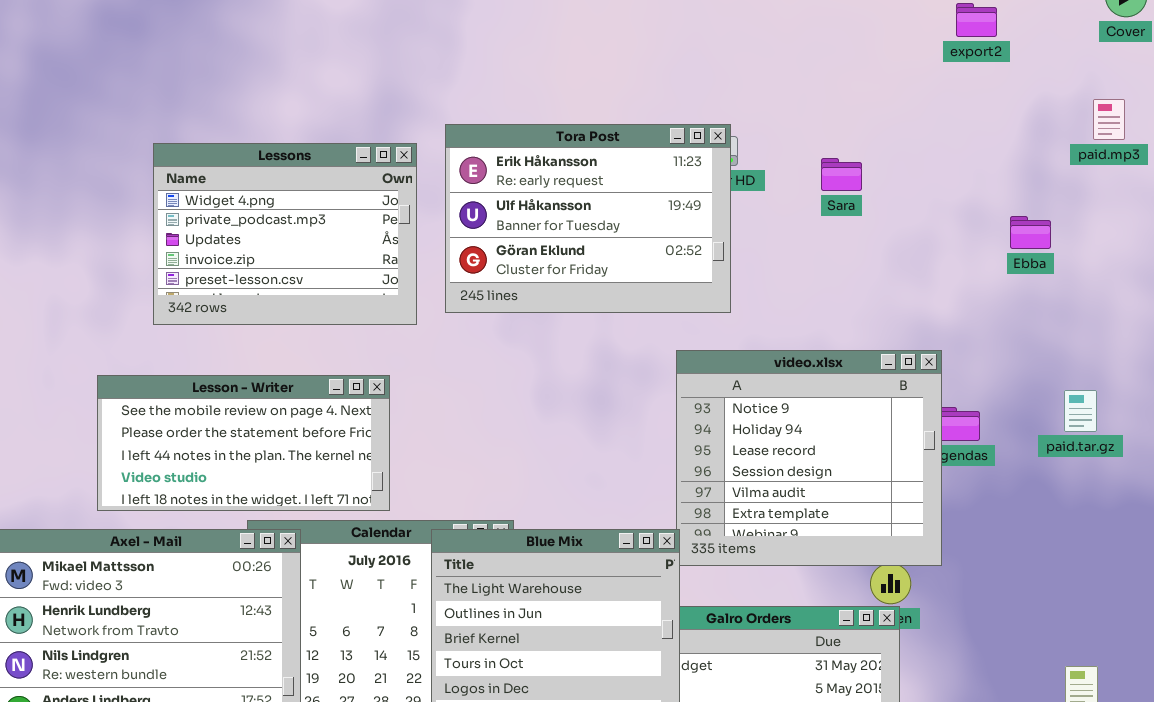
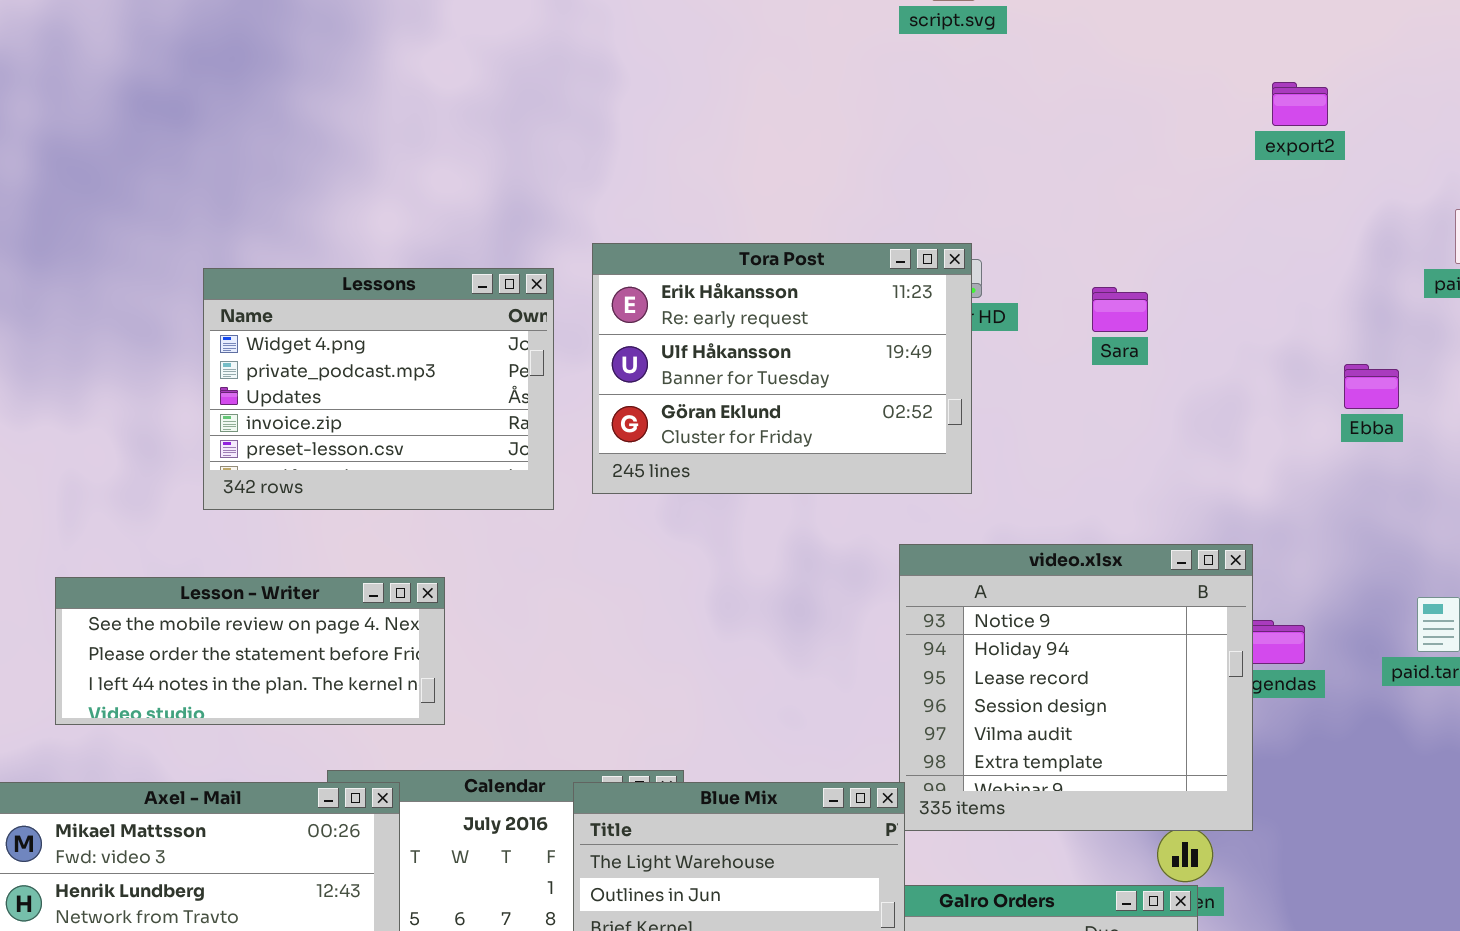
Lesson - Writer: [97,375,390,511] -> [55,577,445,725], moved, resized

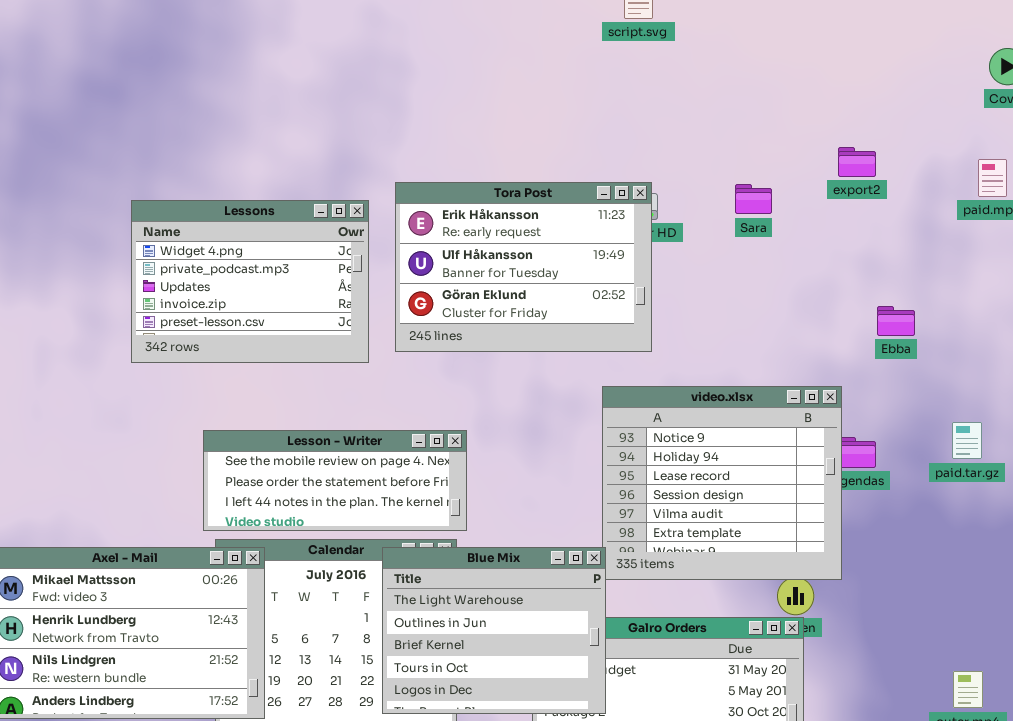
export2: [1272,82,1328,126] -> [838,147,876,177], moved
Sara: [1092,287,1148,332] -> [735,184,772,214], moved
Ebba: [1344,364,1399,409] -> [877,306,915,336], moved
Lesson - Writer: [55,577,445,725] -> [203,430,467,531], moved

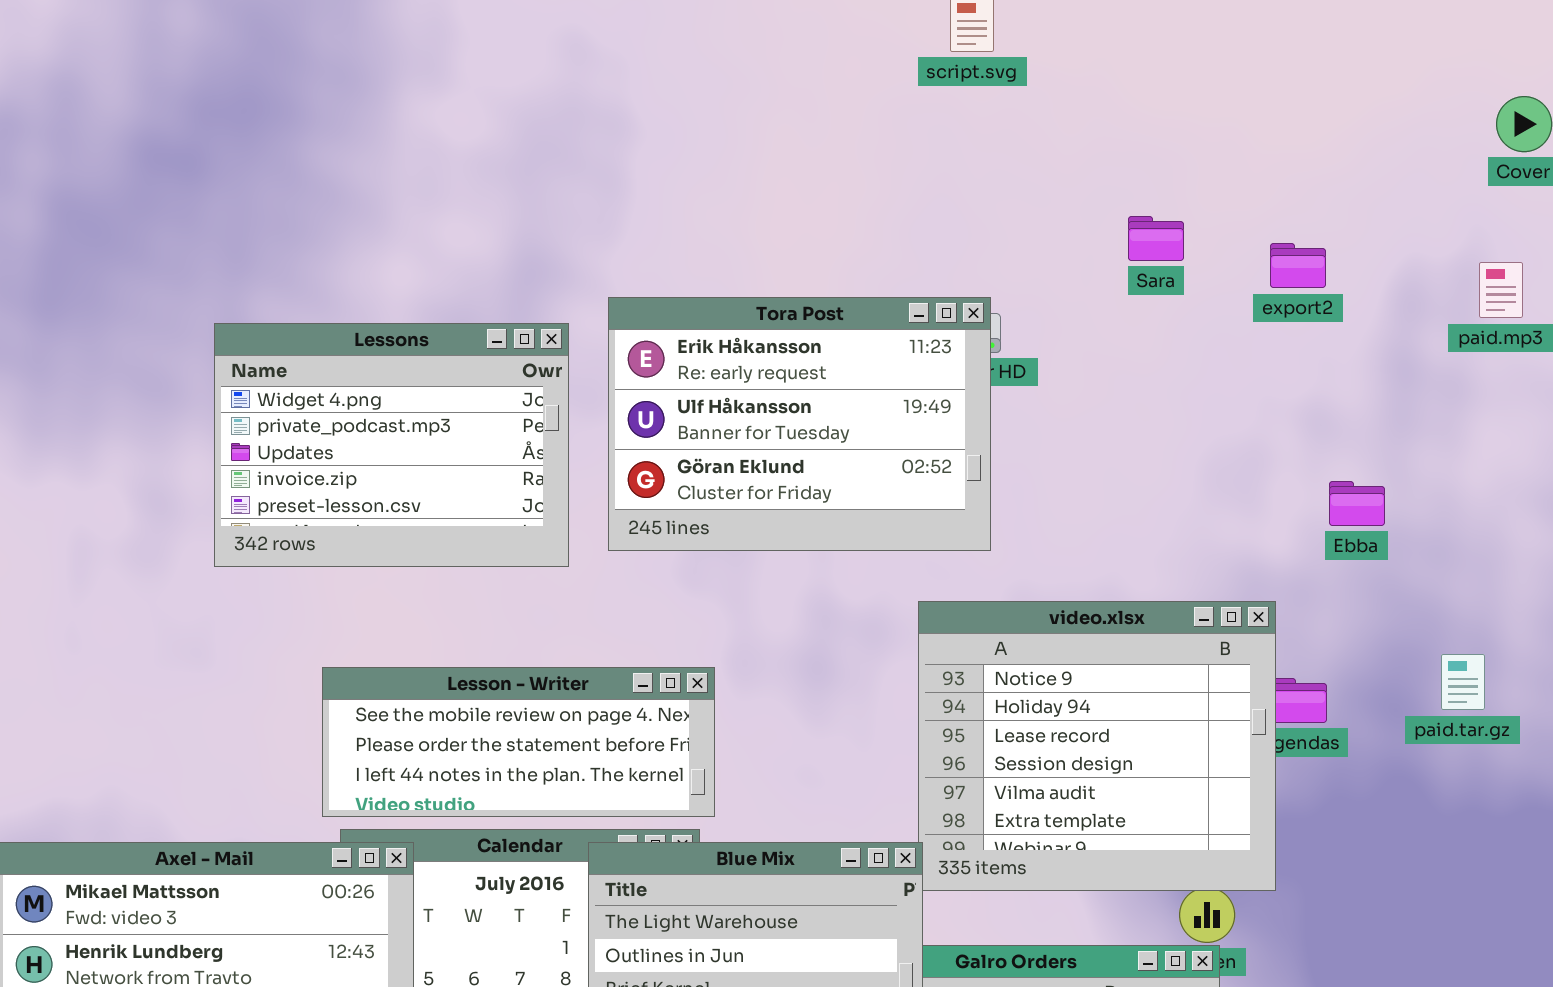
Sara: [735,184,772,214] -> [1128,216,1184,261], moved

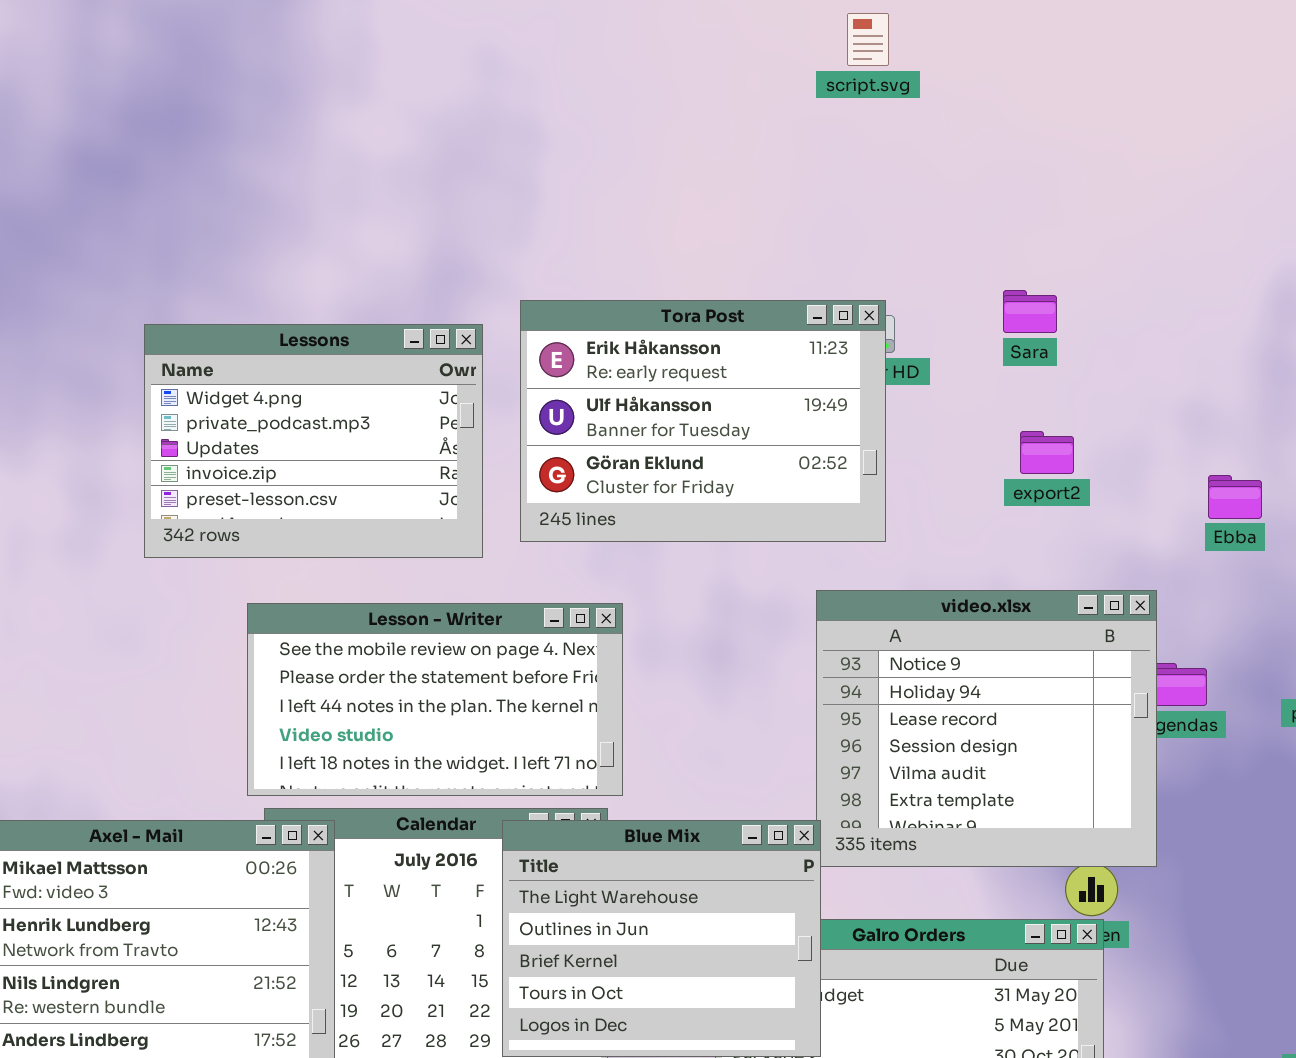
Sara: [1128,216,1184,261] -> [1003,290,1057,333], moved
export2: [1270,243,1326,288] -> [1020,431,1074,474], moved
Lesson - Writer: [322,667,715,817] -> [247,603,623,796], resized

